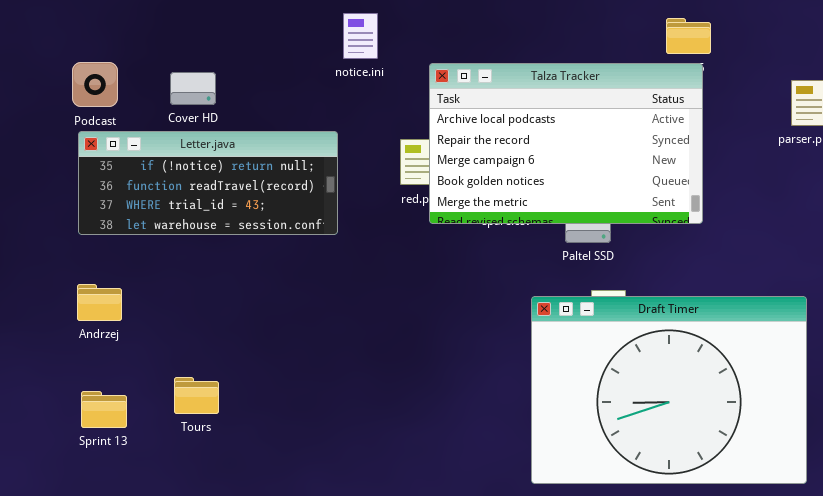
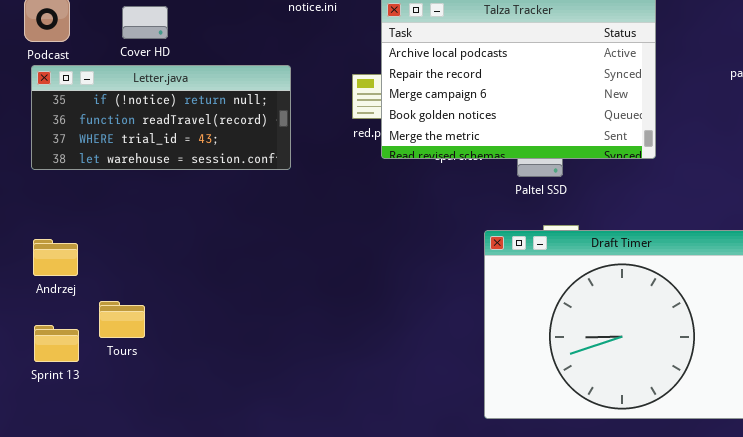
Andrzej: [77,284,122,321] -> [33,239,78,276], moved
Tours: [174,377,219,414] -> [99,301,145,338], moved

